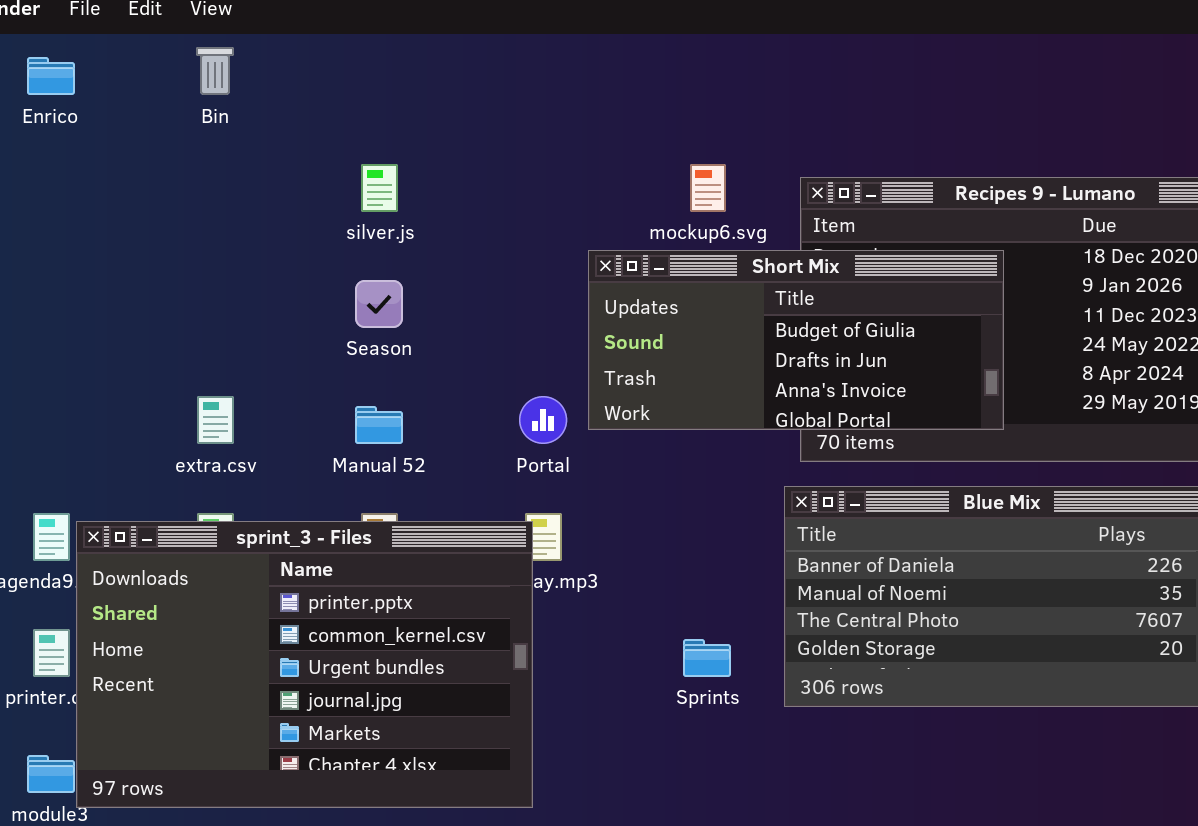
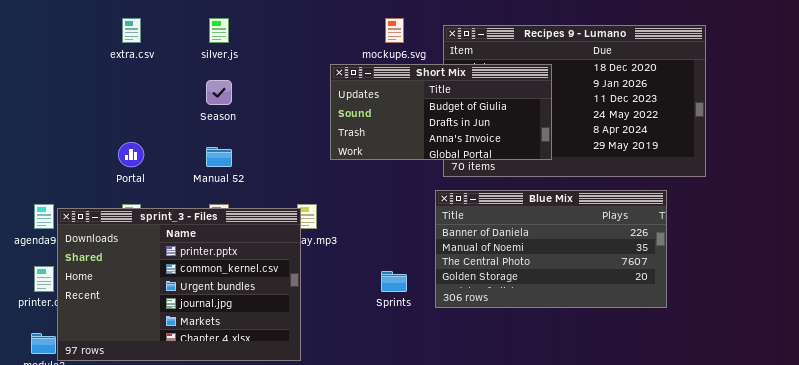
extra.csv: [197,396,234,444] -> [122,18,141,43], moved
Portal: [519,396,567,444] -> [118,142,144,167], moved

